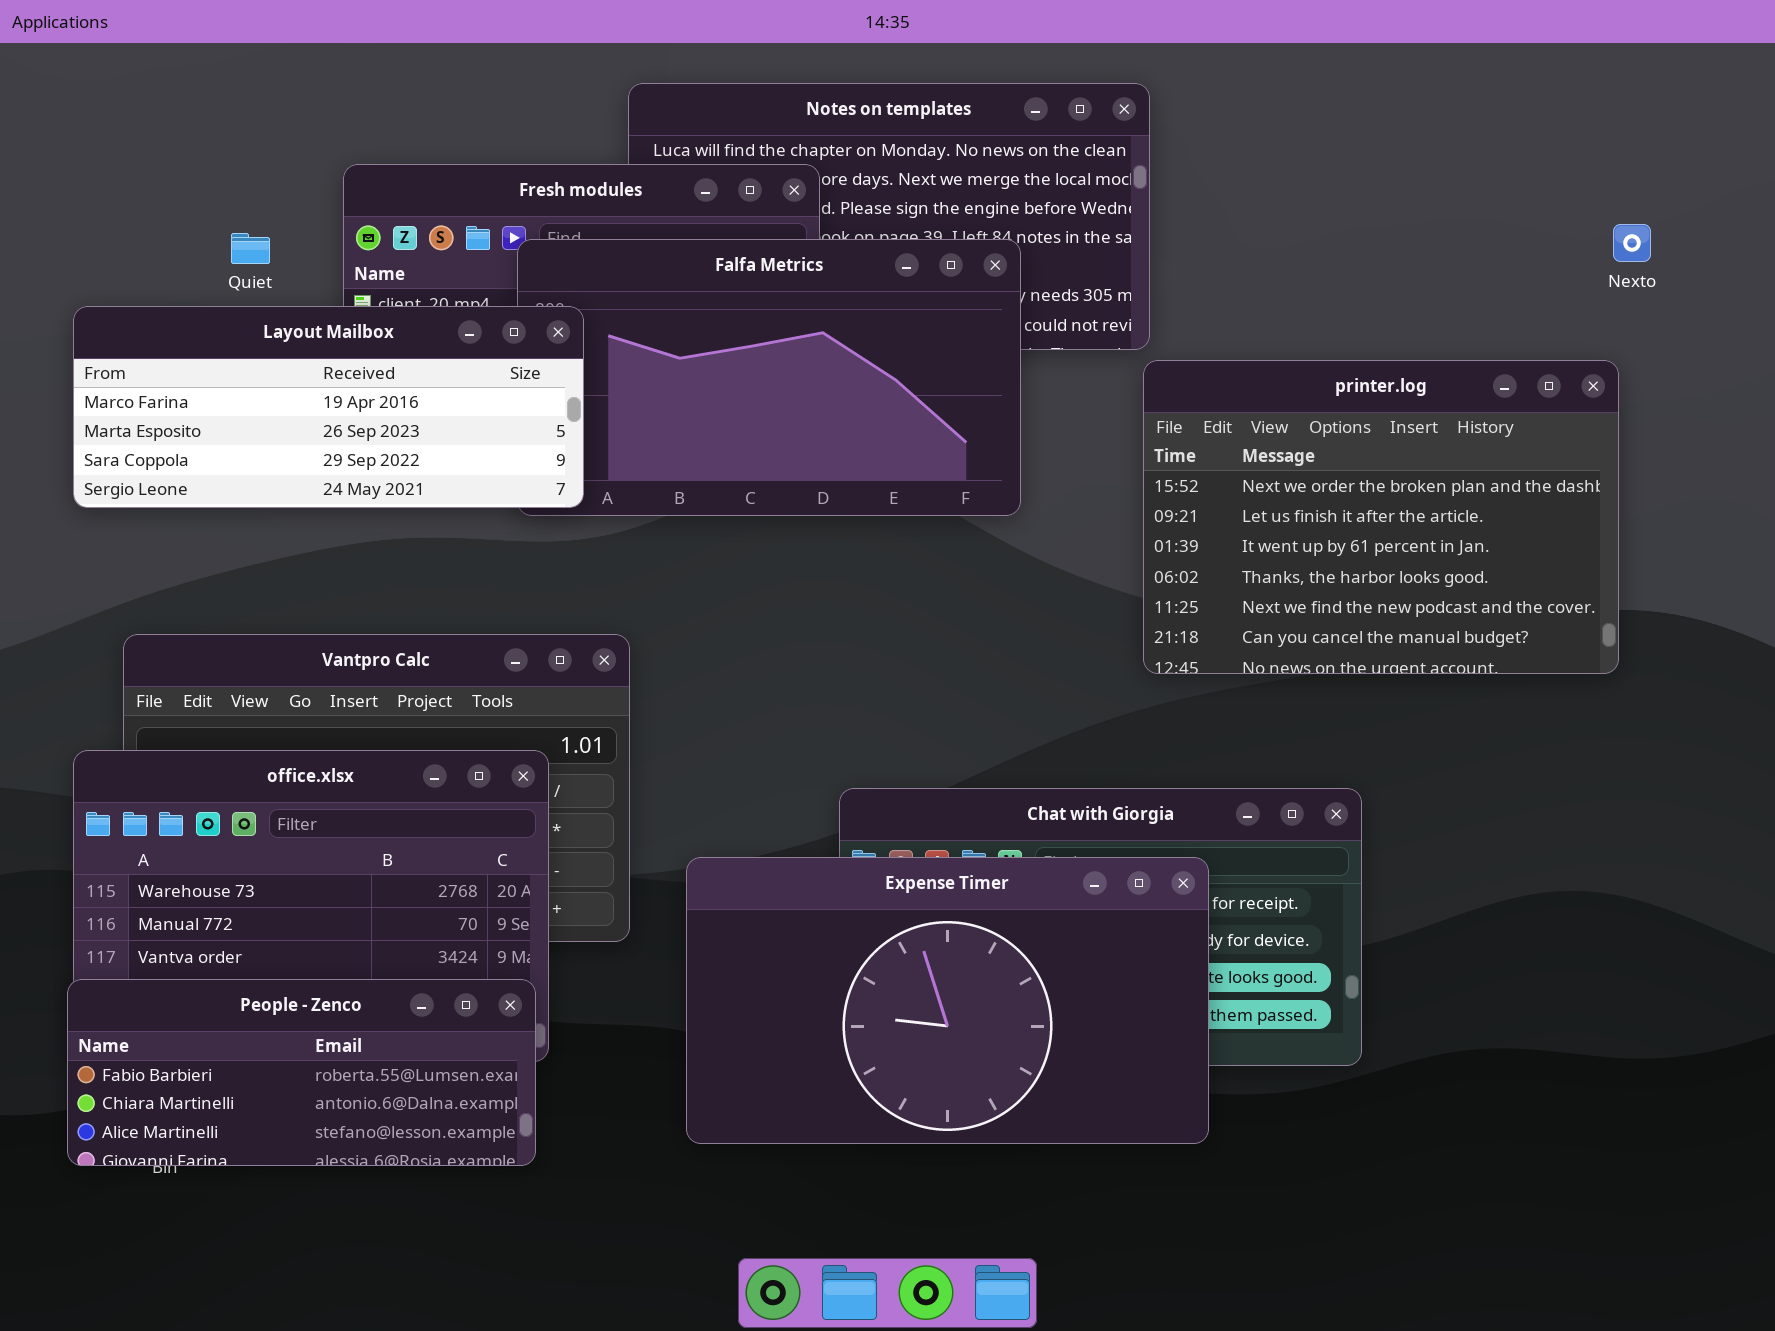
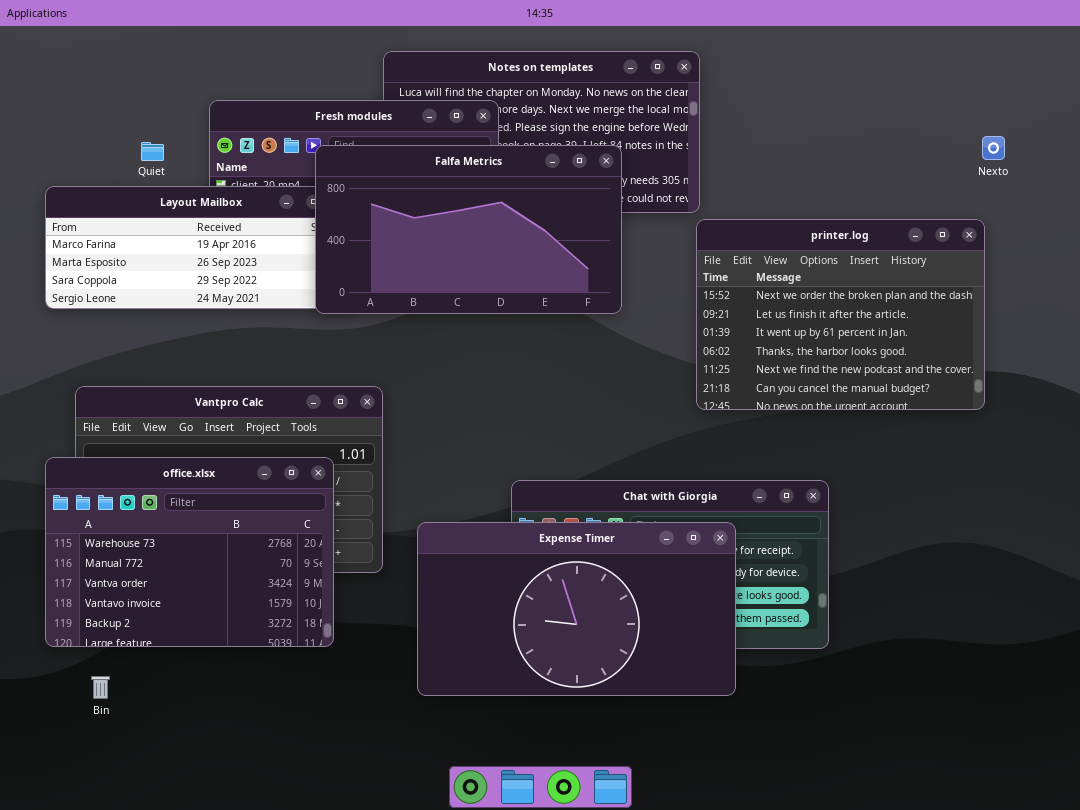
Falfa Metrics: [517,239,1021,516] -> [315,145,622,314], raised
People - Zenco: [67,979,536,1166] -> none, closed

